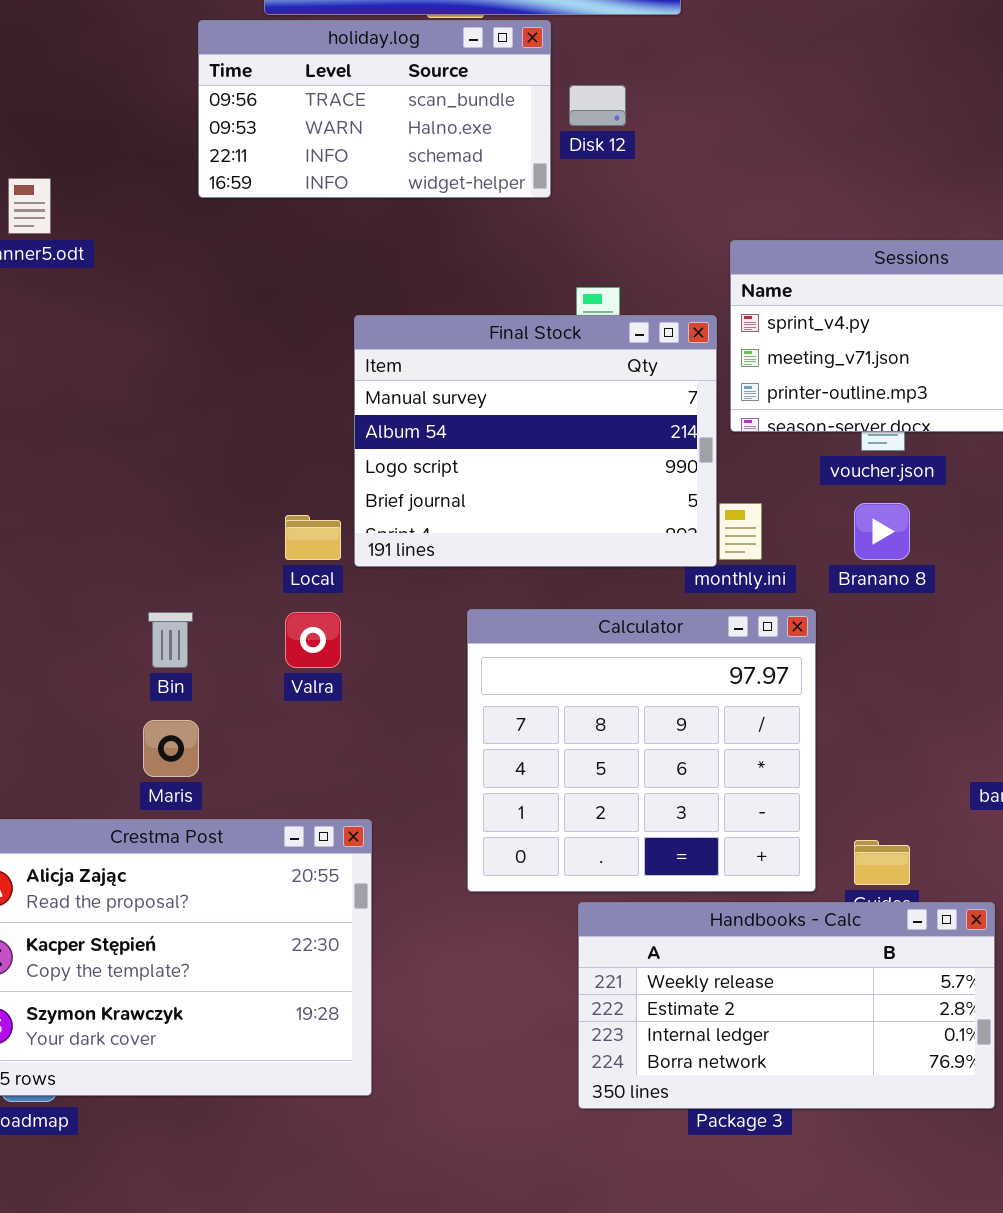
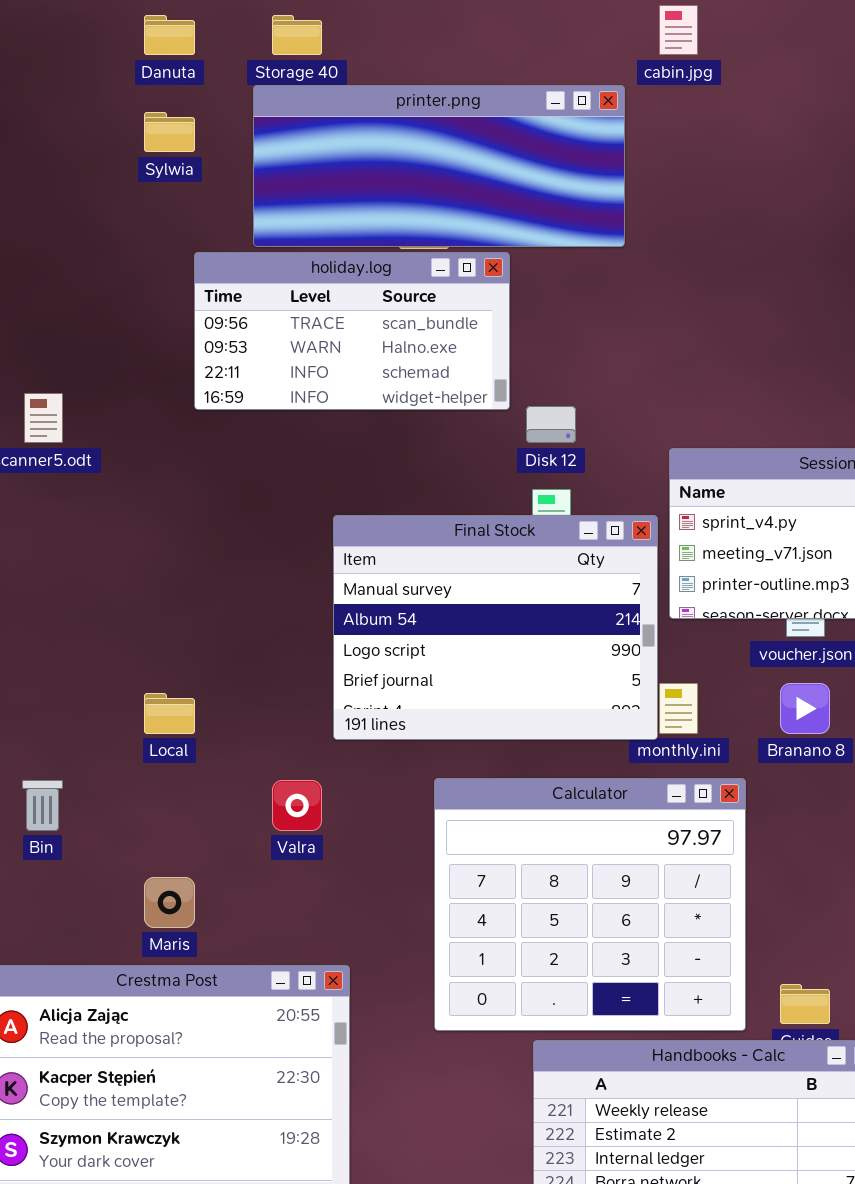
Disk 12: [569,85,626,126] -> [526,406,576,443], moved
Local: [285,515,341,560] -> [144,693,195,734], moved
Bin: [148,612,193,668] -> [22,780,63,831], moved

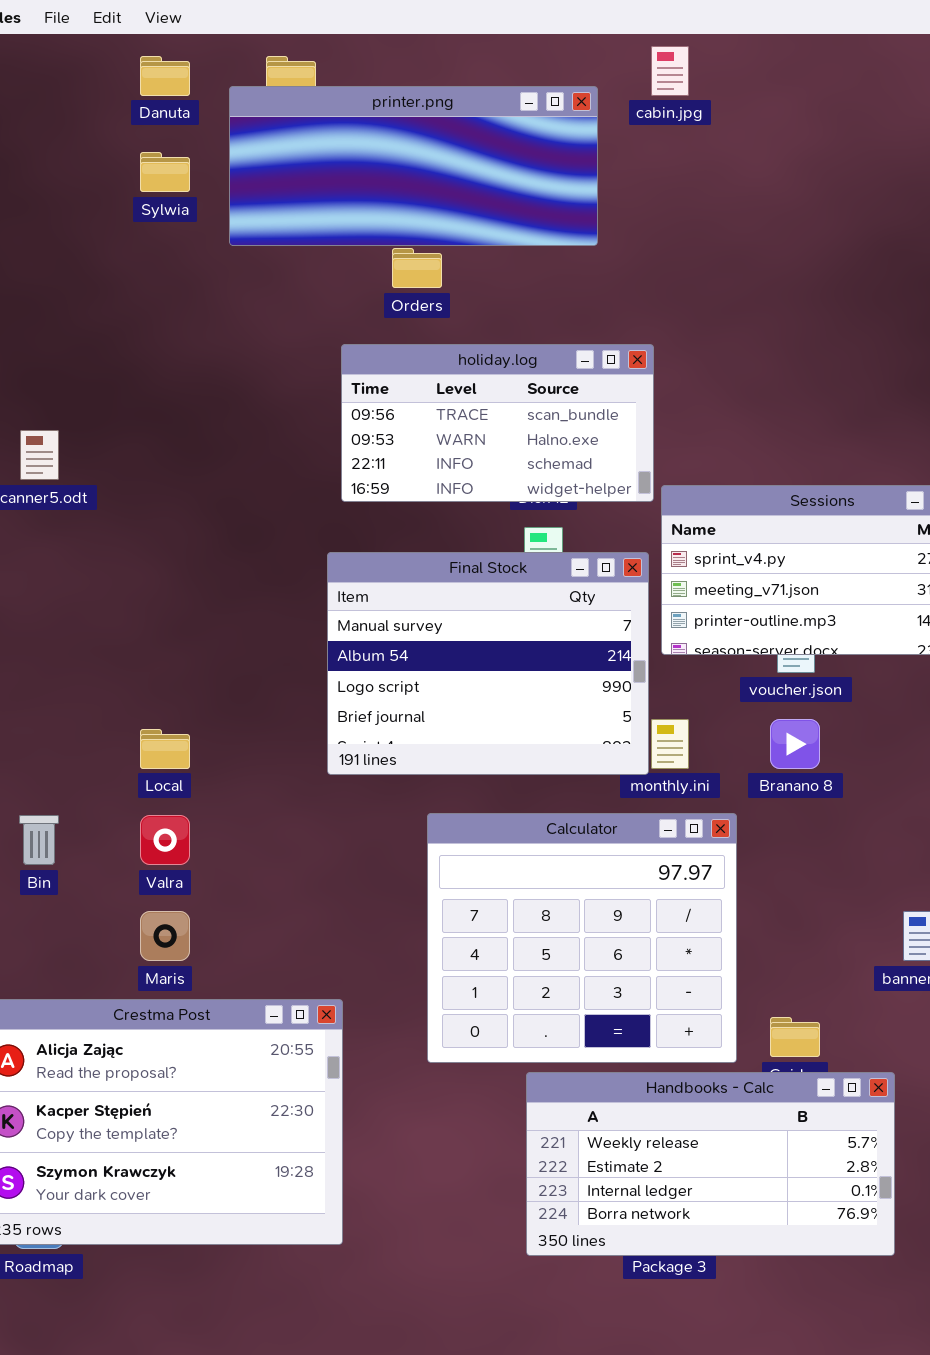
printer.png: [253,85,625,247] -> [229,86,598,246], moved
holiday.log: [194,252,510,410] -> [341,344,654,502], moved
Valra: [272,780,322,831] -> [140,815,190,865], moved

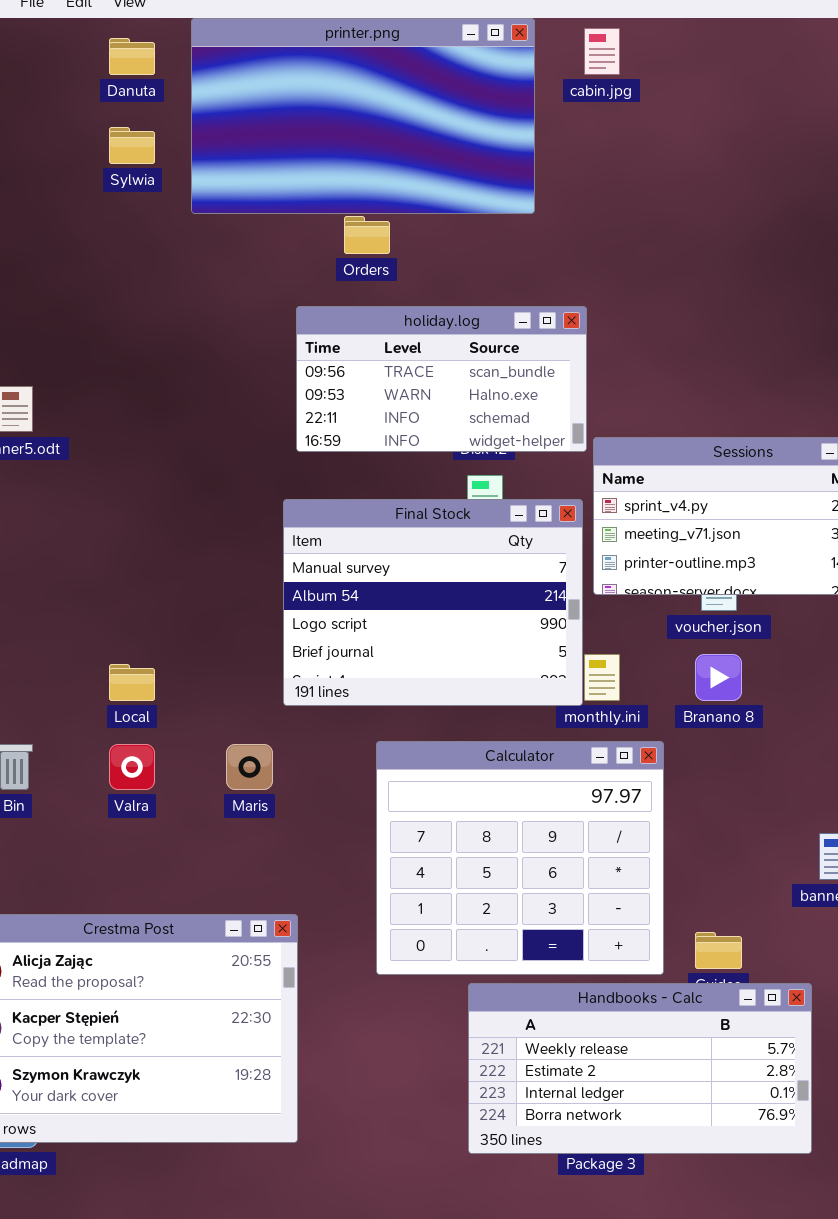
printer.png: [229,86,598,246] -> [191,18,535,214], resized
Maris: [140,911,190,961] -> [226,744,273,790], moved

